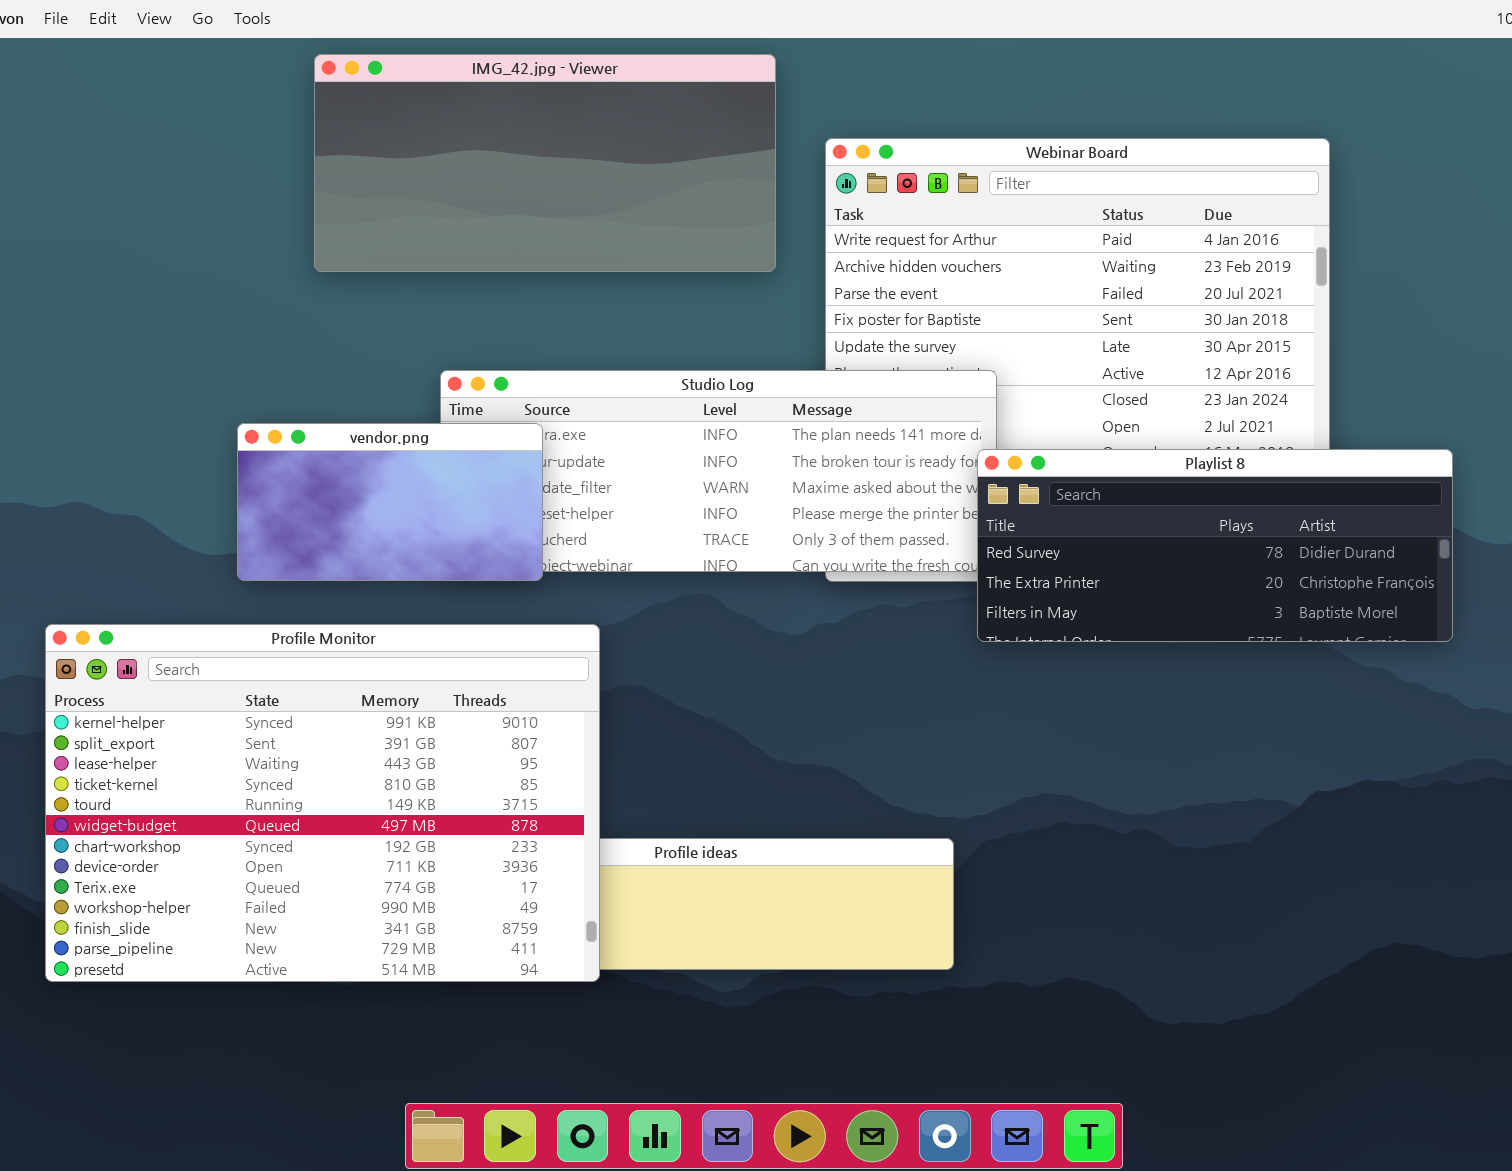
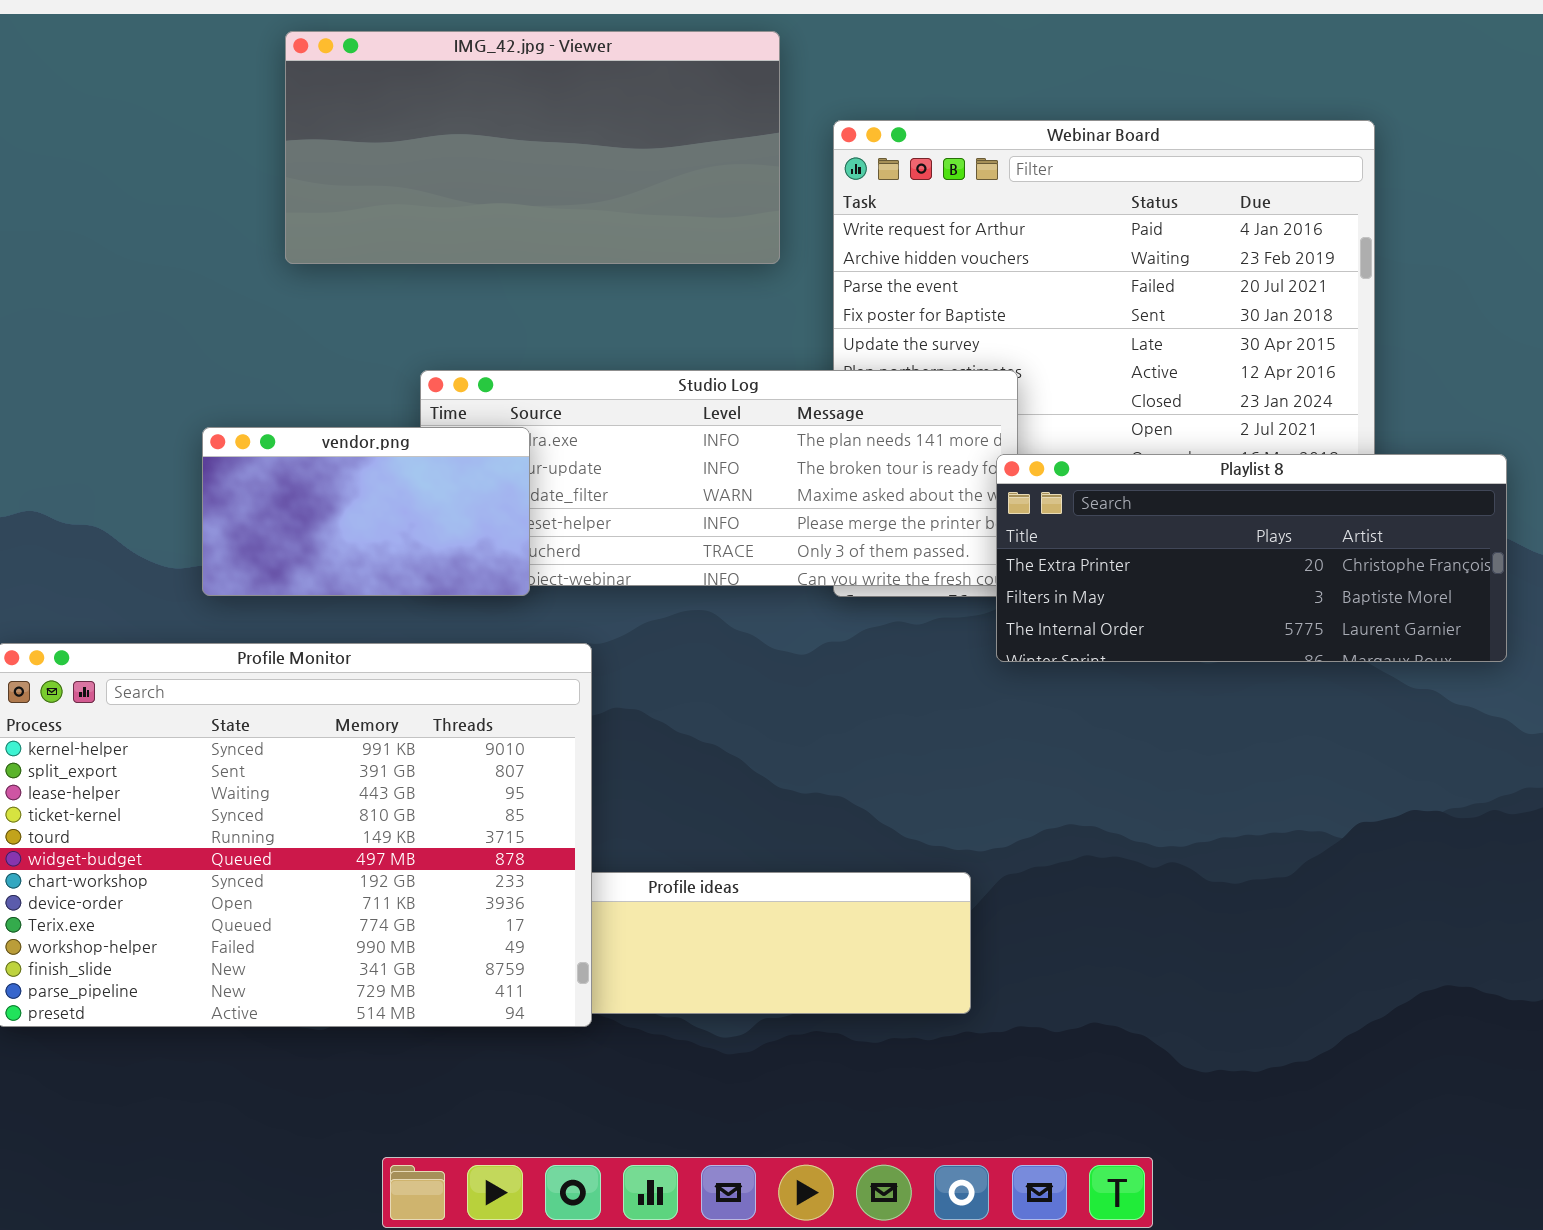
Playlist 8: [977,449,1453,642] -> [996,454,1507,662], scrolled down 1 row

